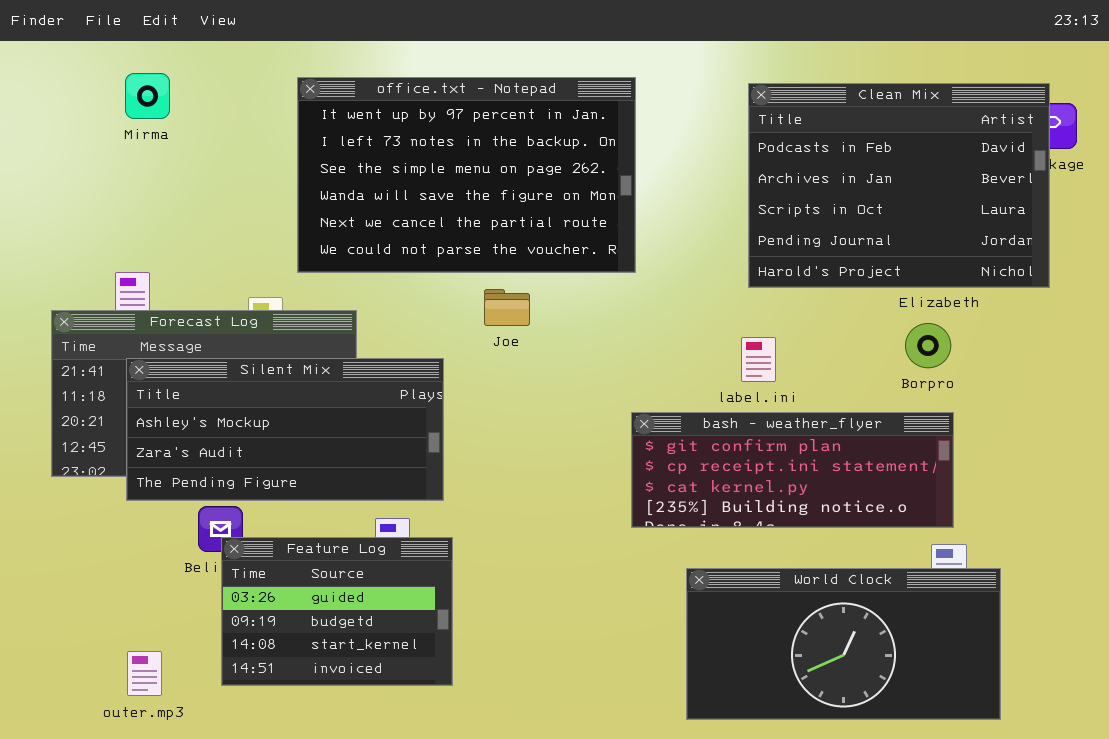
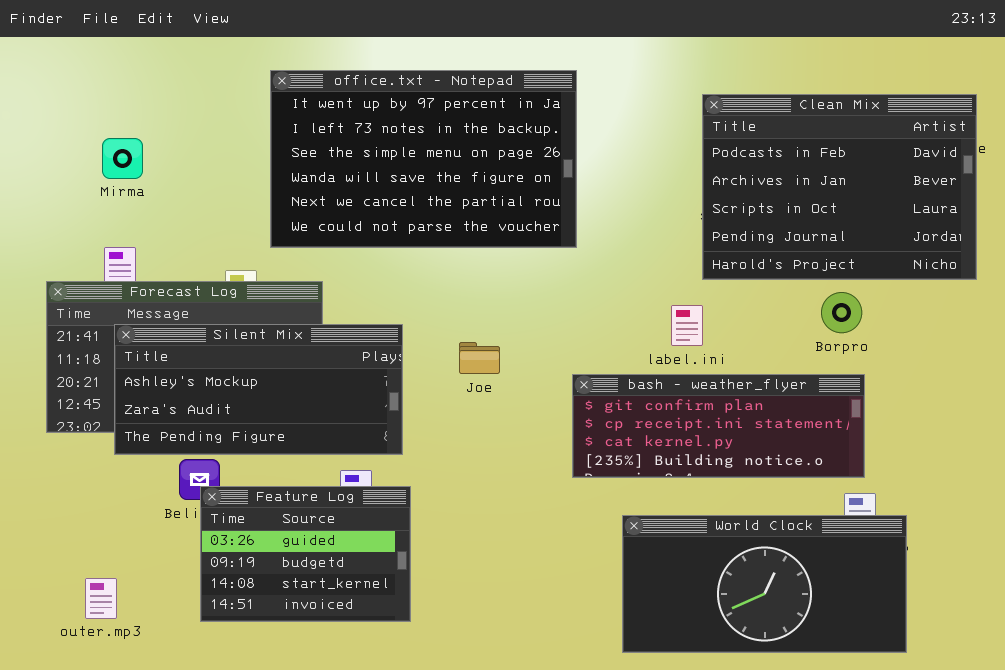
Mirma: [125,73,170,119] -> [102,138,143,179], moved
Clean Mix: [748,83,1050,288] -> [702,94,977,280], moved
Joe: [484,289,530,326] -> [459,342,500,374], moved
outer.mp3: [127,651,162,696] -> [85,578,117,619], moved

